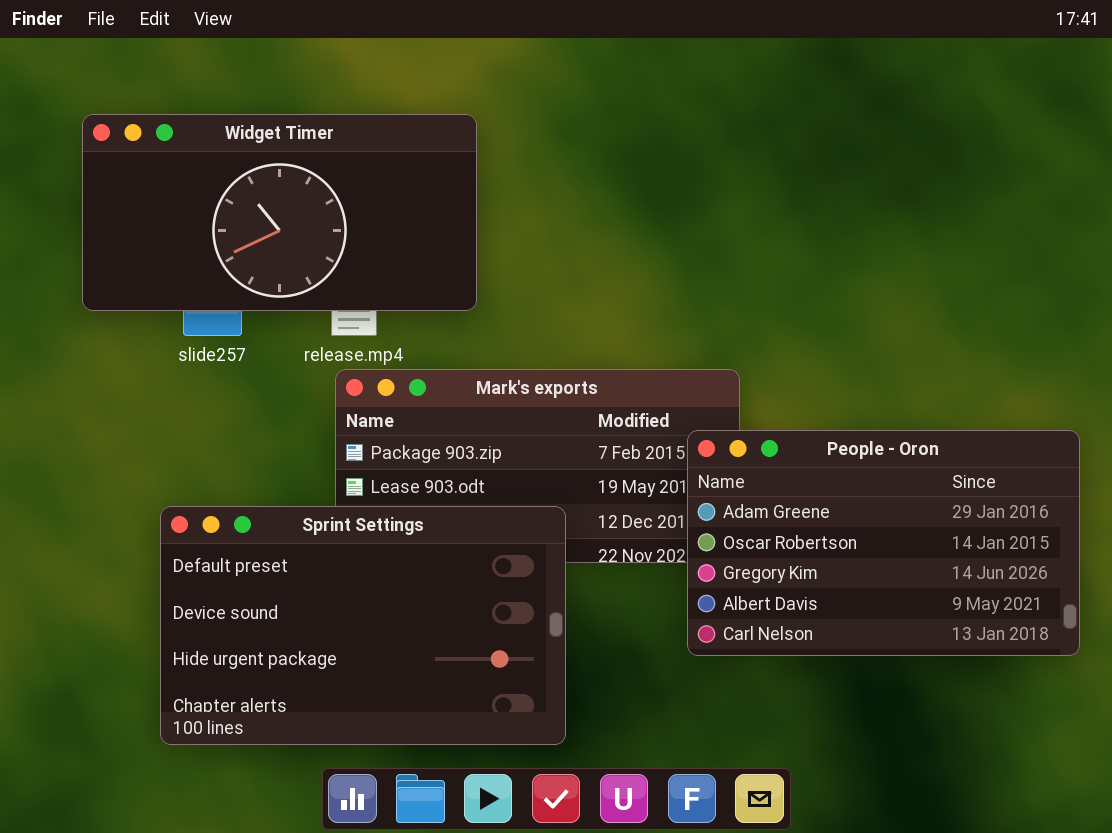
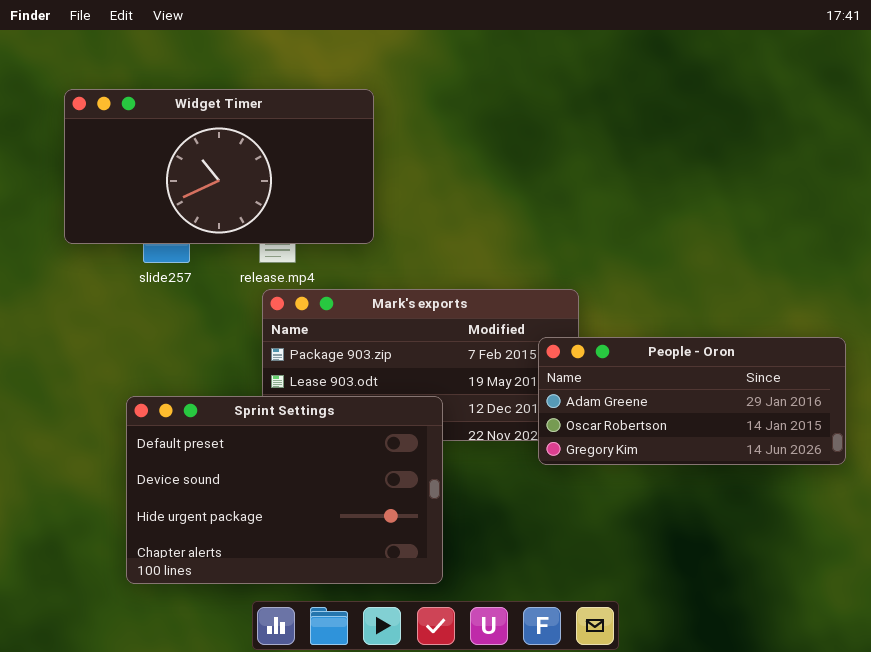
People - Oron: [687,430,1080,656] -> [538,337,846,465], resized

